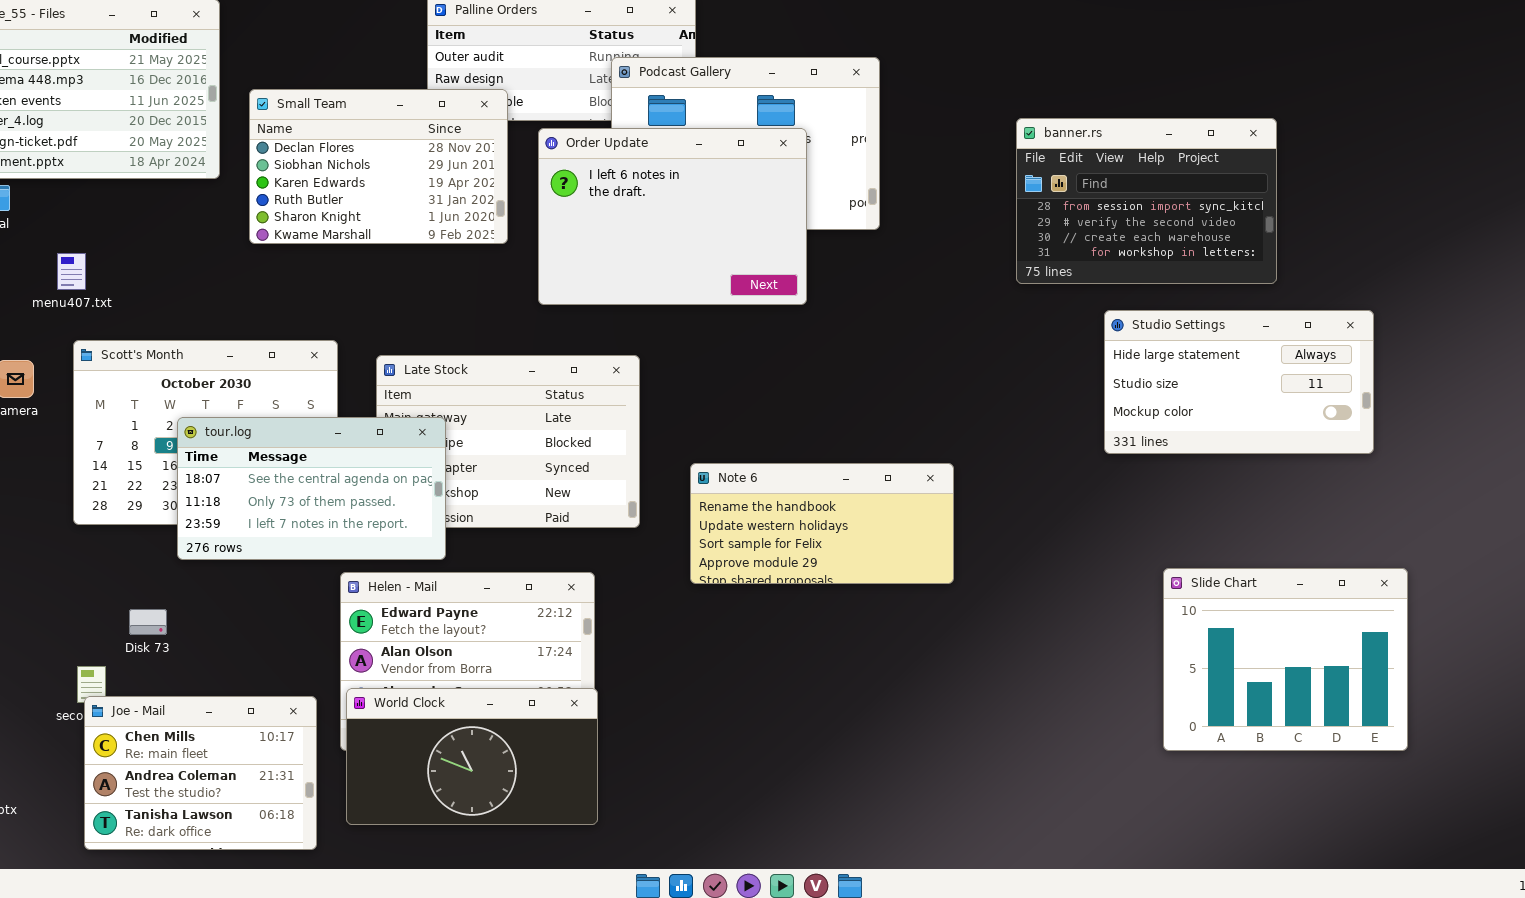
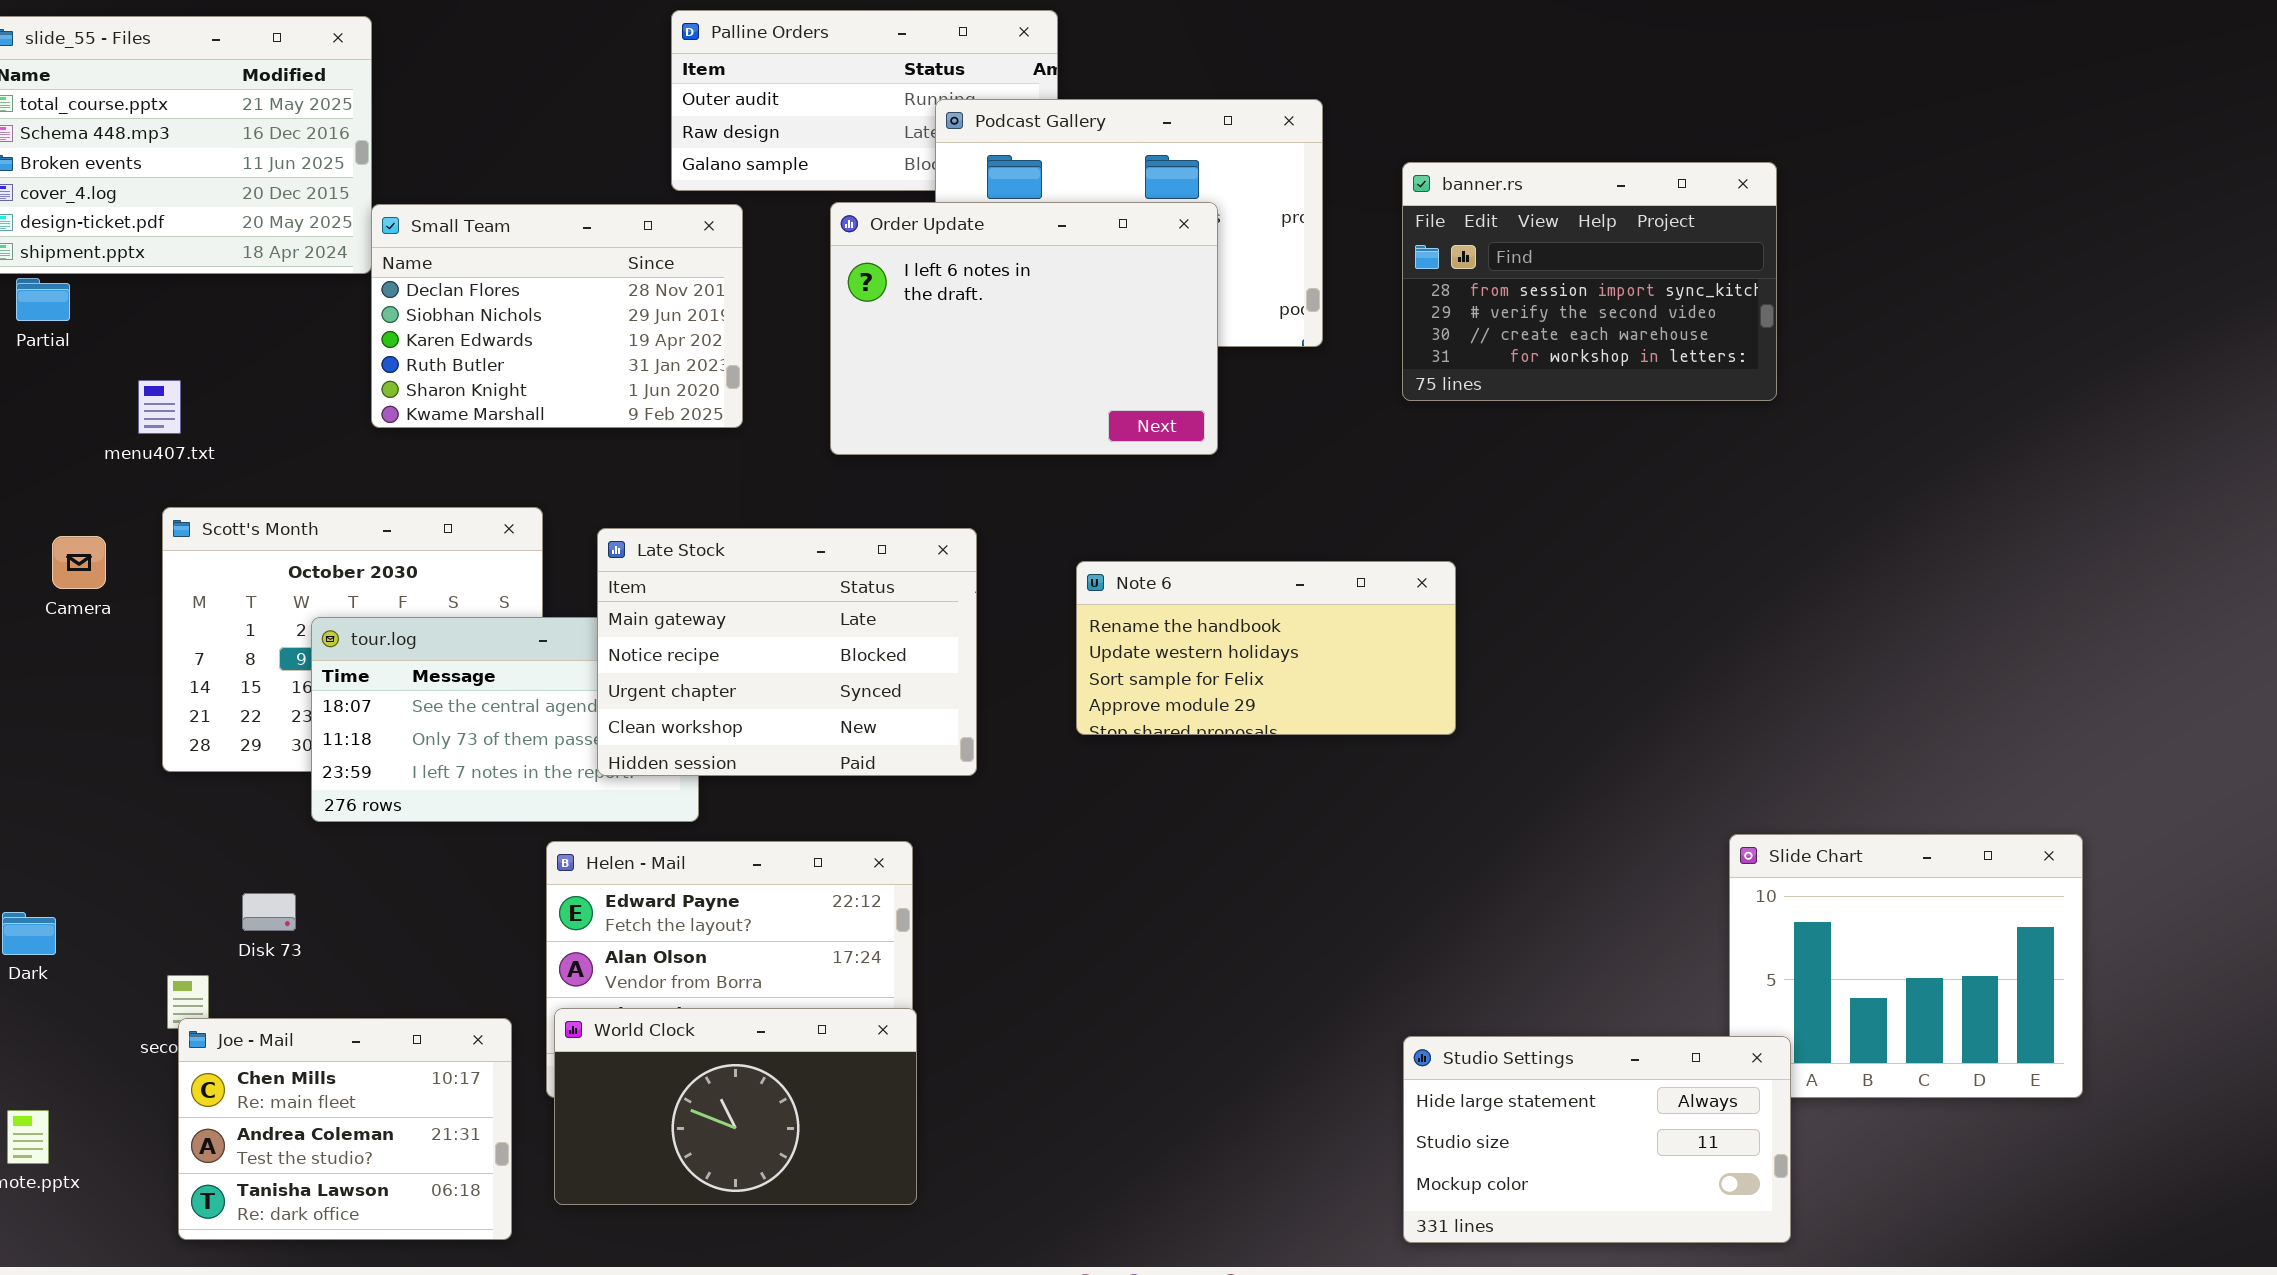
Small Team: [249,89,508,244] -> [371,204,743,428], moved
banner.rs: [1016,118,1277,284] -> [1402,162,1777,401], moved
Studio Settings: [1104,310,1374,454] -> [1403,1036,1791,1243], moved
Late Stock: [376,355,640,528] -> [597,528,977,776], raised
Note 6: [690,463,954,584] -> [1076,561,1456,735], moved

